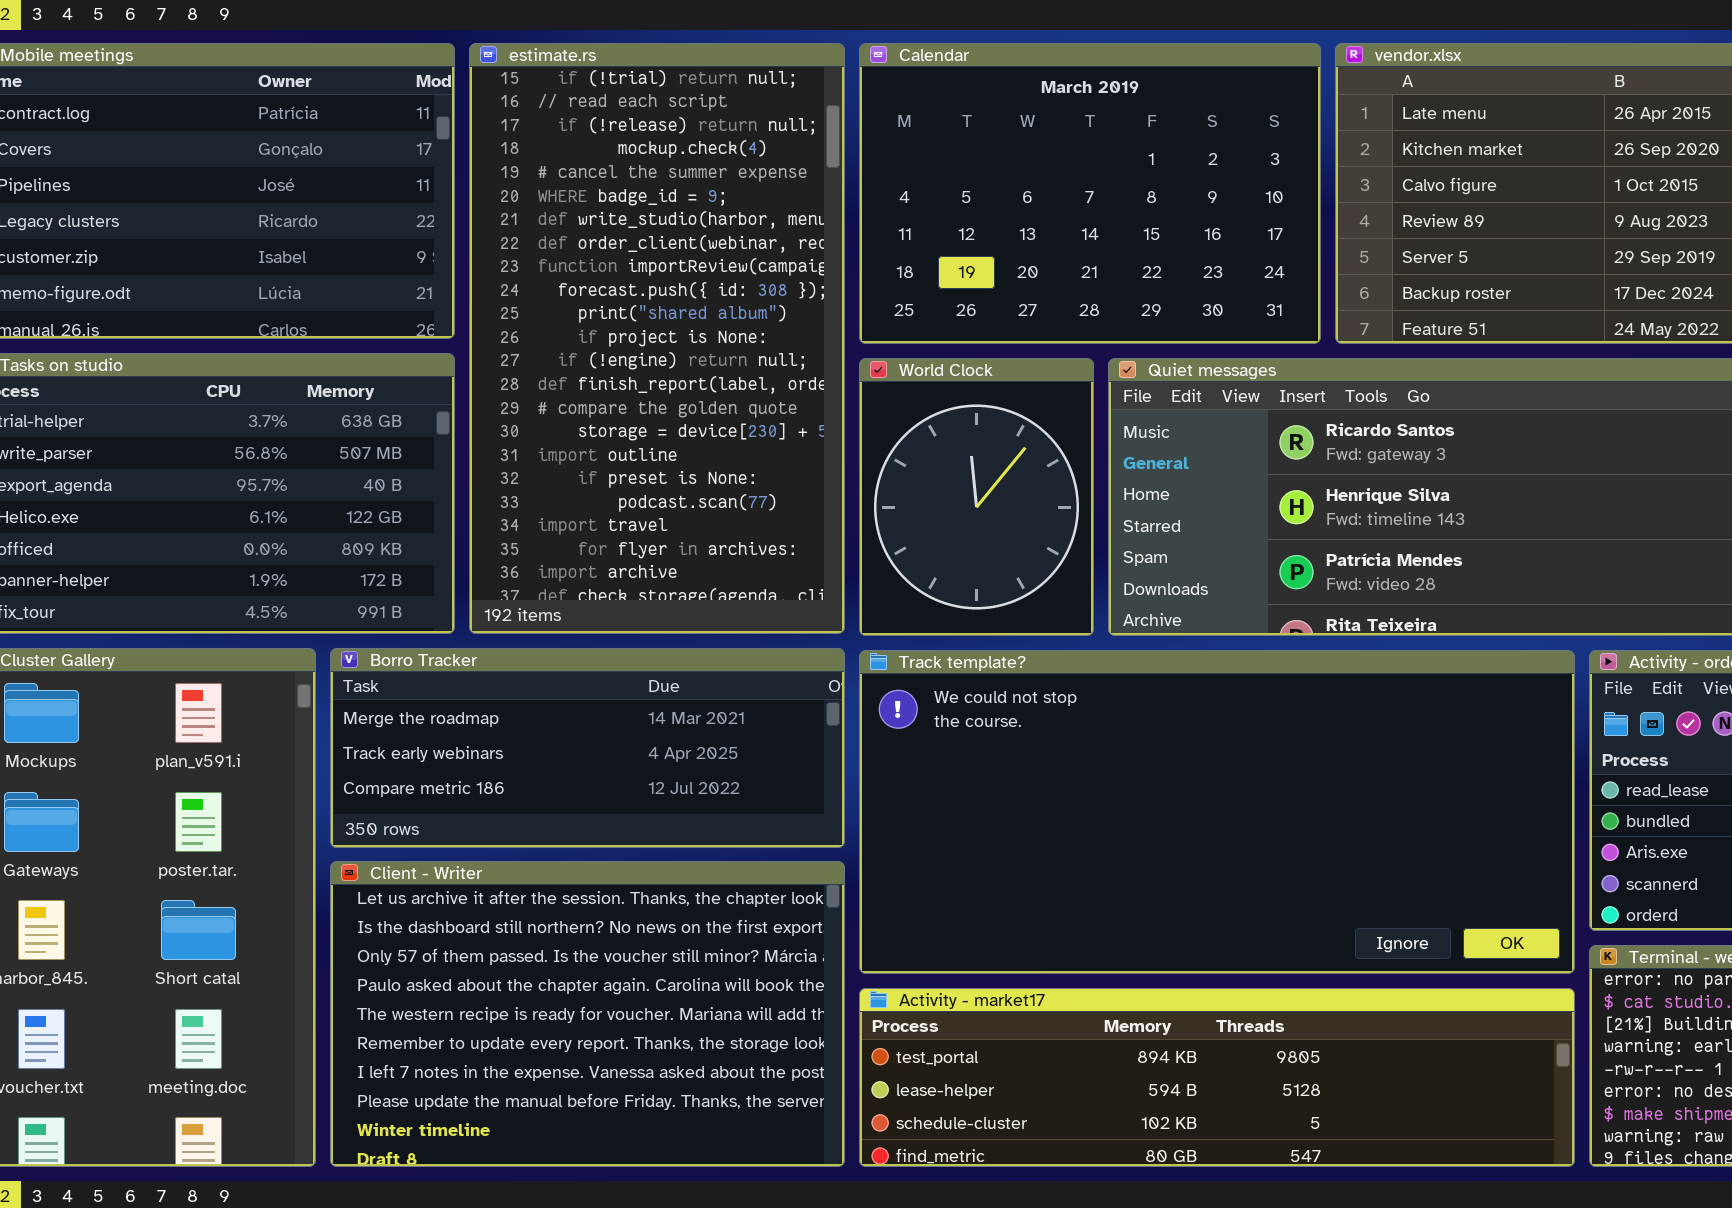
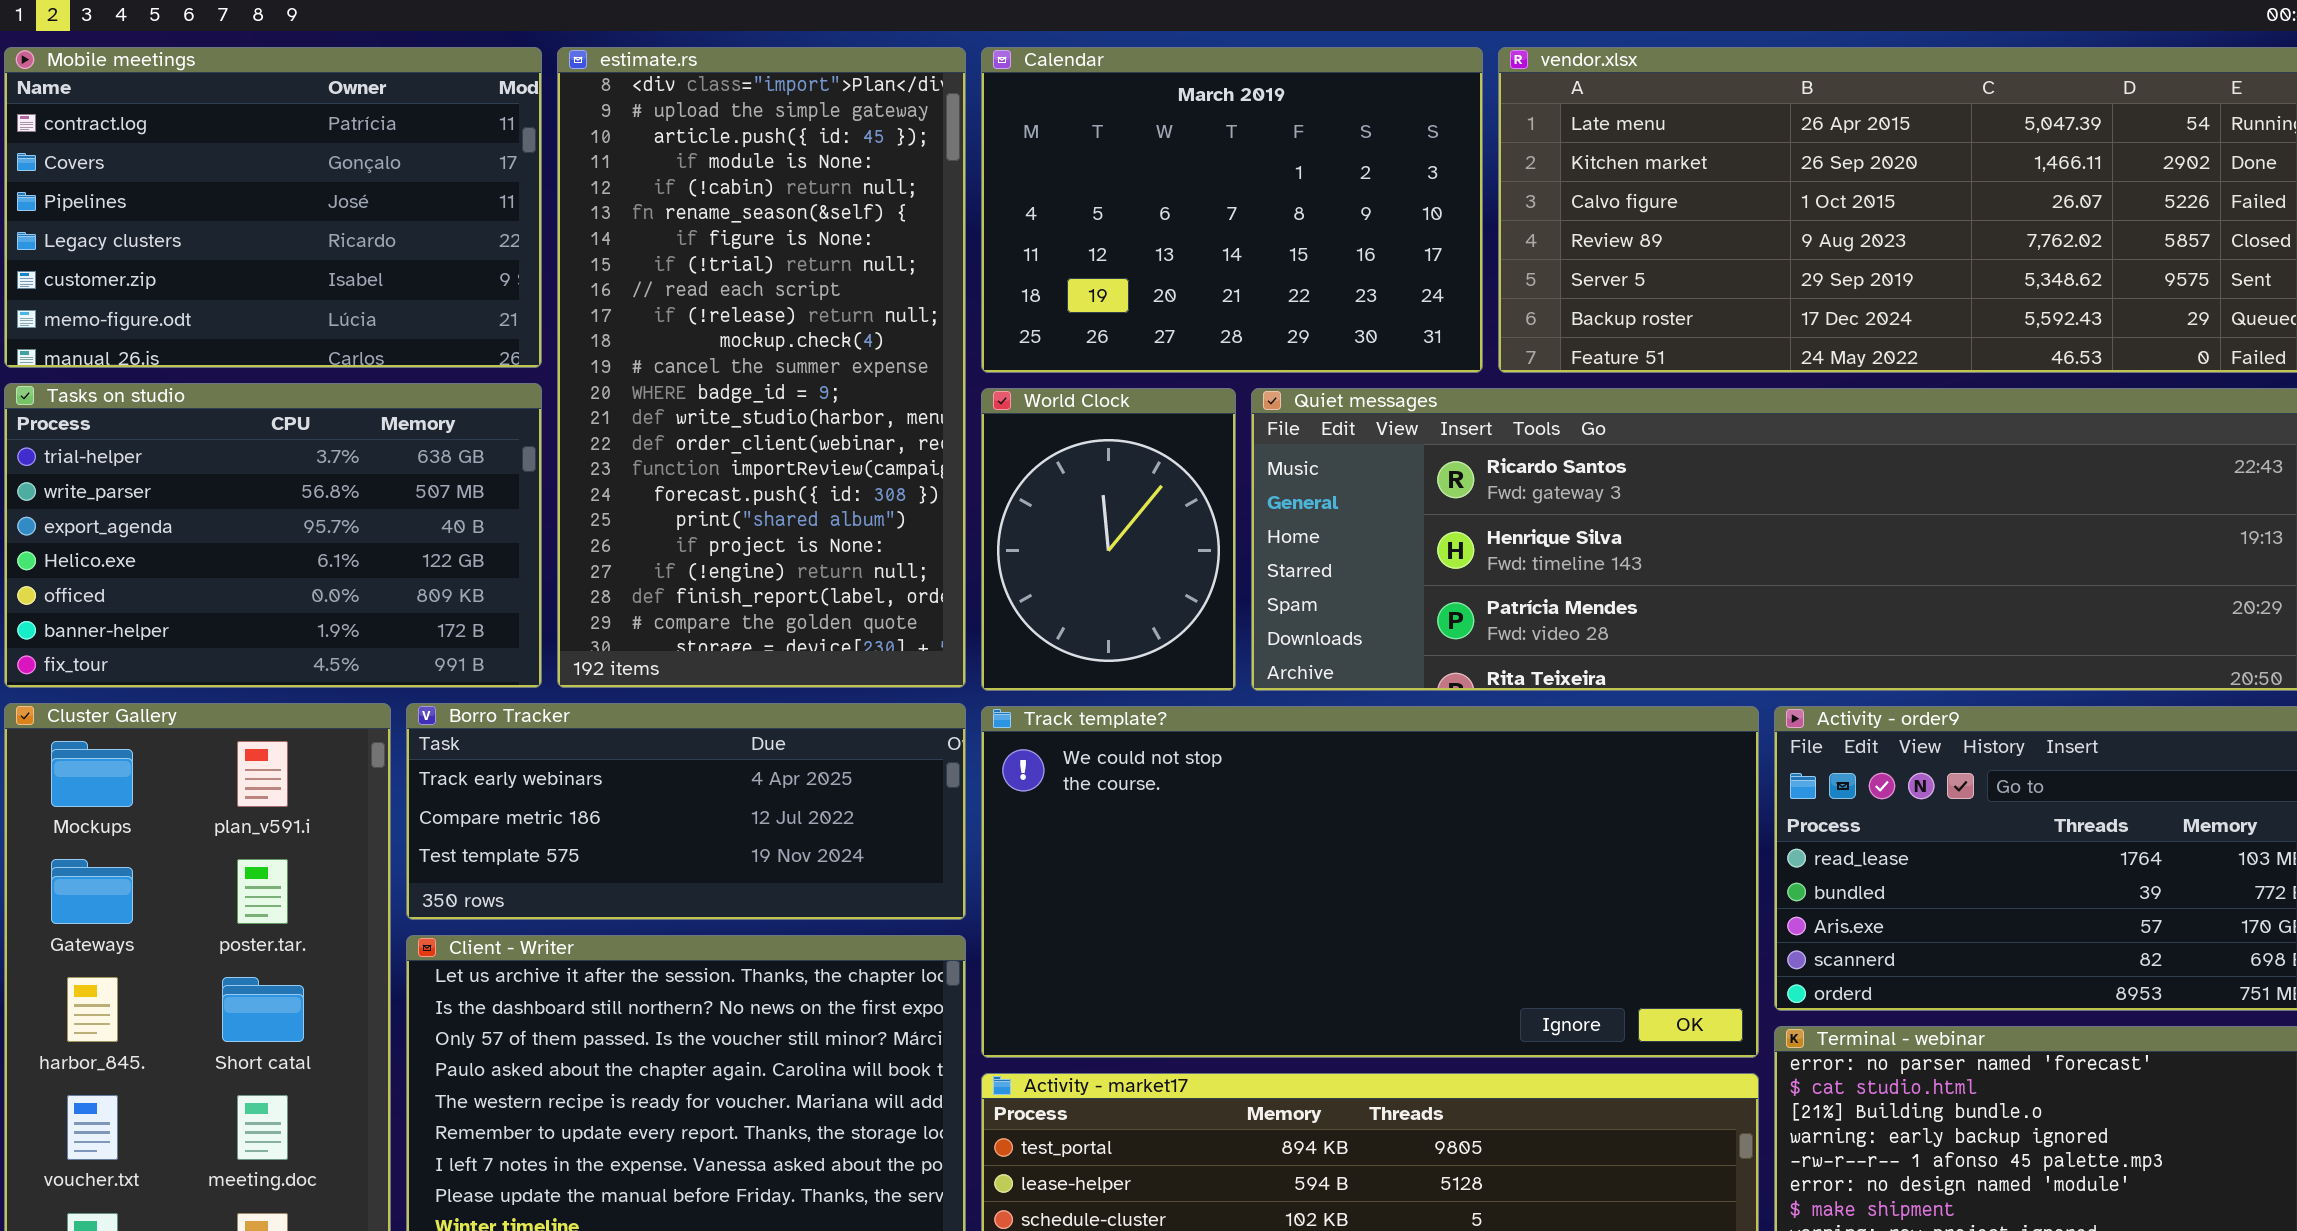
estimate.rs: [469,43,845,634] -> [557,47,966,688], scrolled up 7 rows
Borro Tracker: [330,648,845,848] -> [406,703,966,920], scrolled down 1 row

